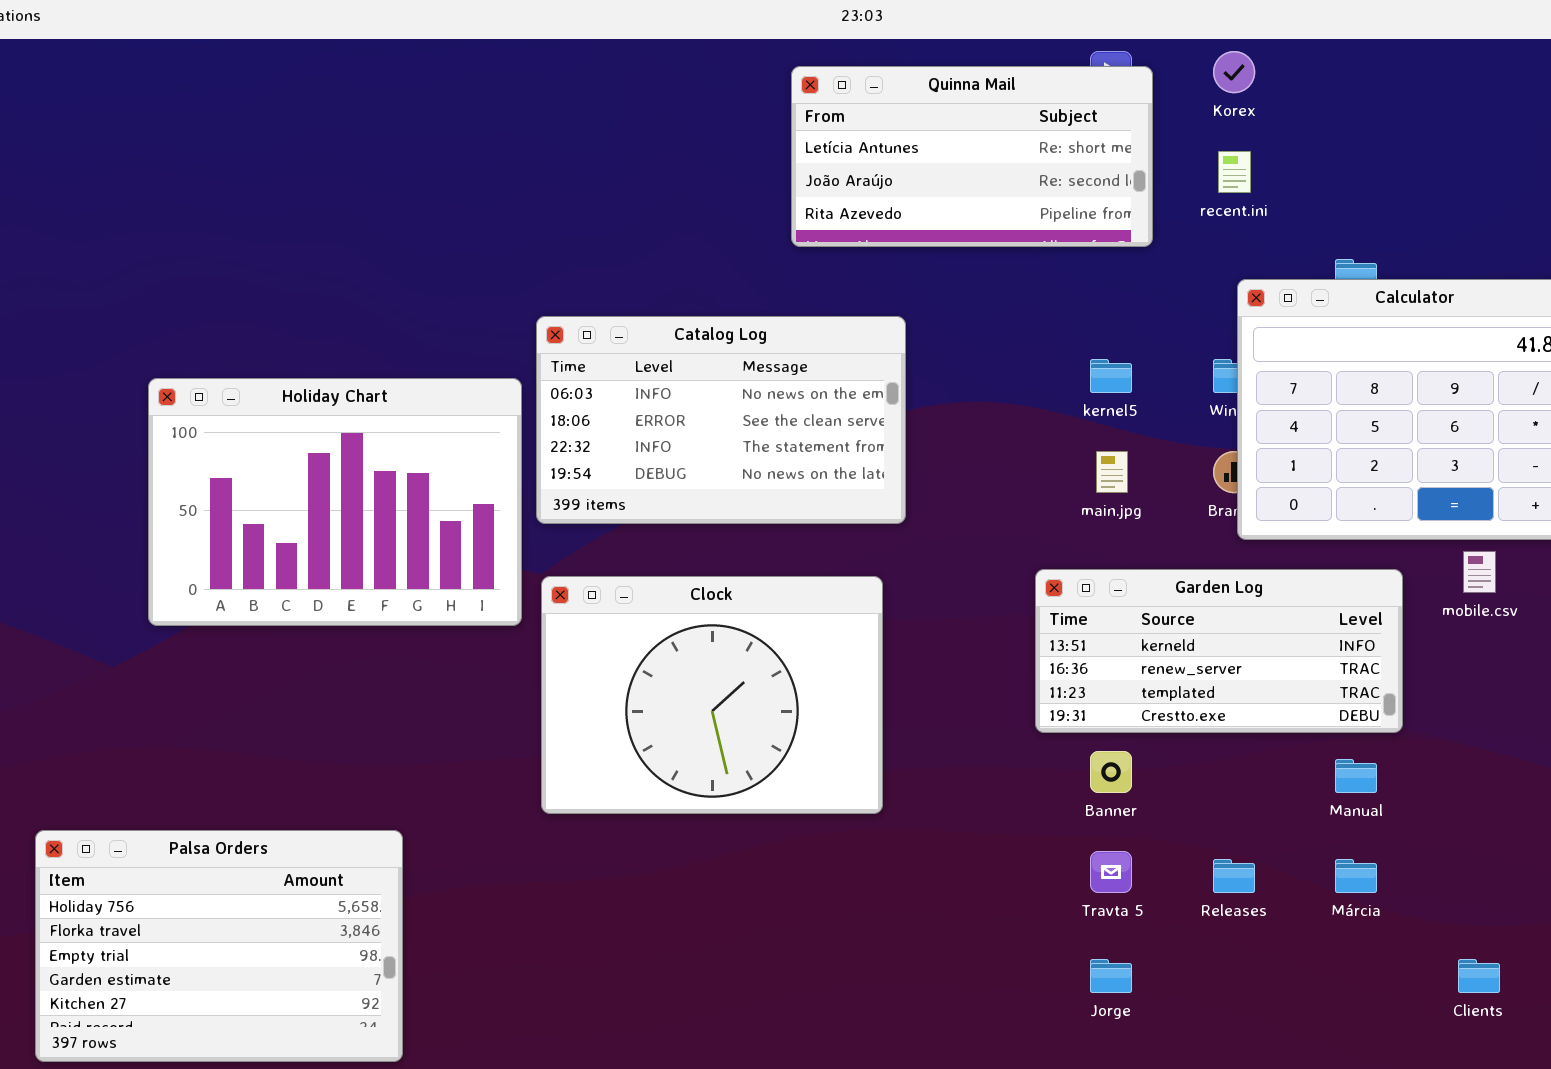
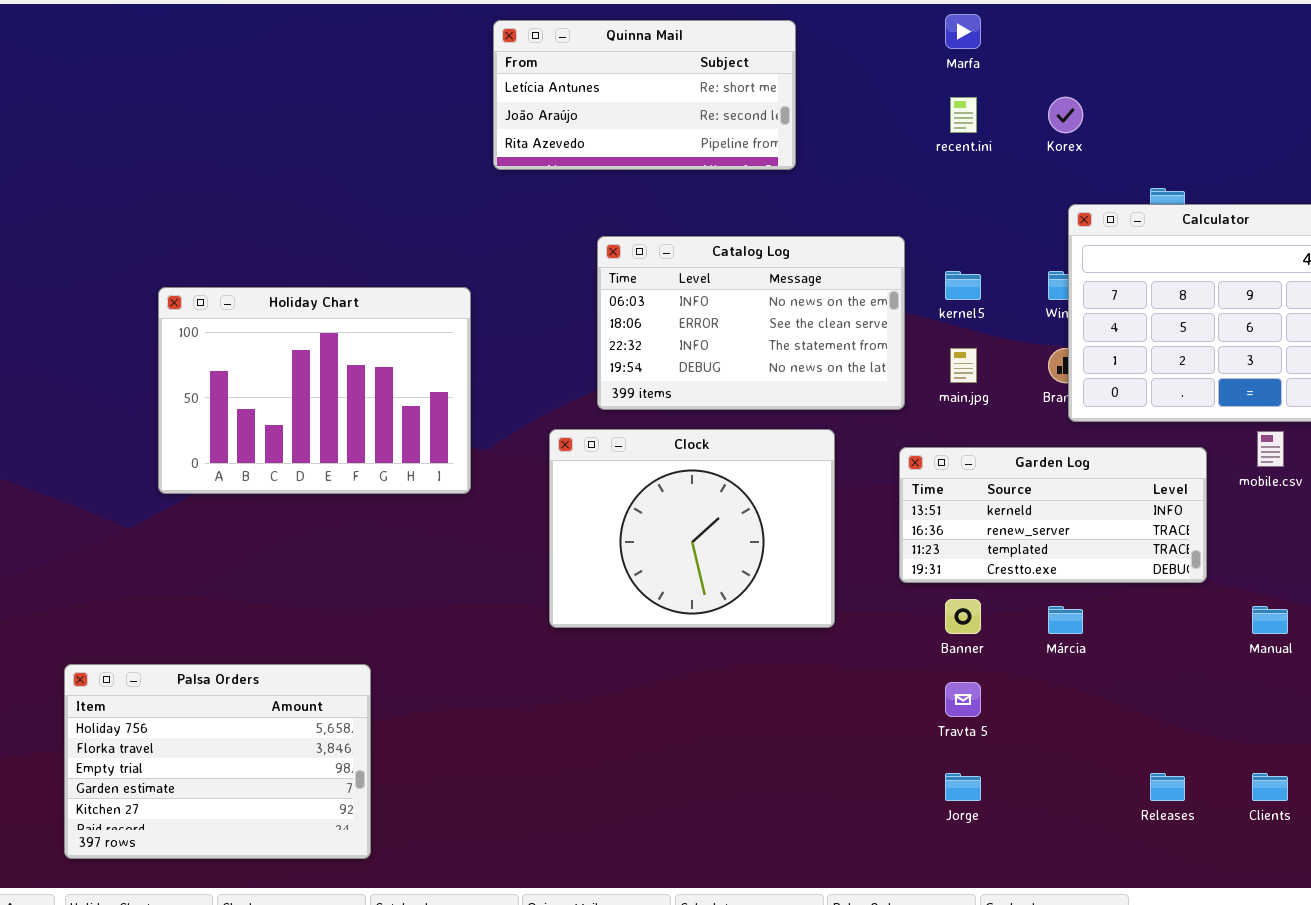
Korex: [1213,51,1255,93] -> [1048,97,1083,133], moved
Quinna Mail: [791,66,1153,247] -> [493,20,796,170], moved
recent.ini: [1218,151,1251,193] -> [950,97,977,133], moved
Catalog Log: [536,316,906,524] -> [597,236,905,410], moved
Clock: [541,576,883,814] -> [549,429,835,628], moved
Manual: [1335,759,1377,793] -> [1252,606,1288,634], moved
Releases: [1213,859,1255,893] -> [1150,773,1185,801], moved
Márcia: [1335,859,1377,893] -> [1048,606,1083,634], moved

